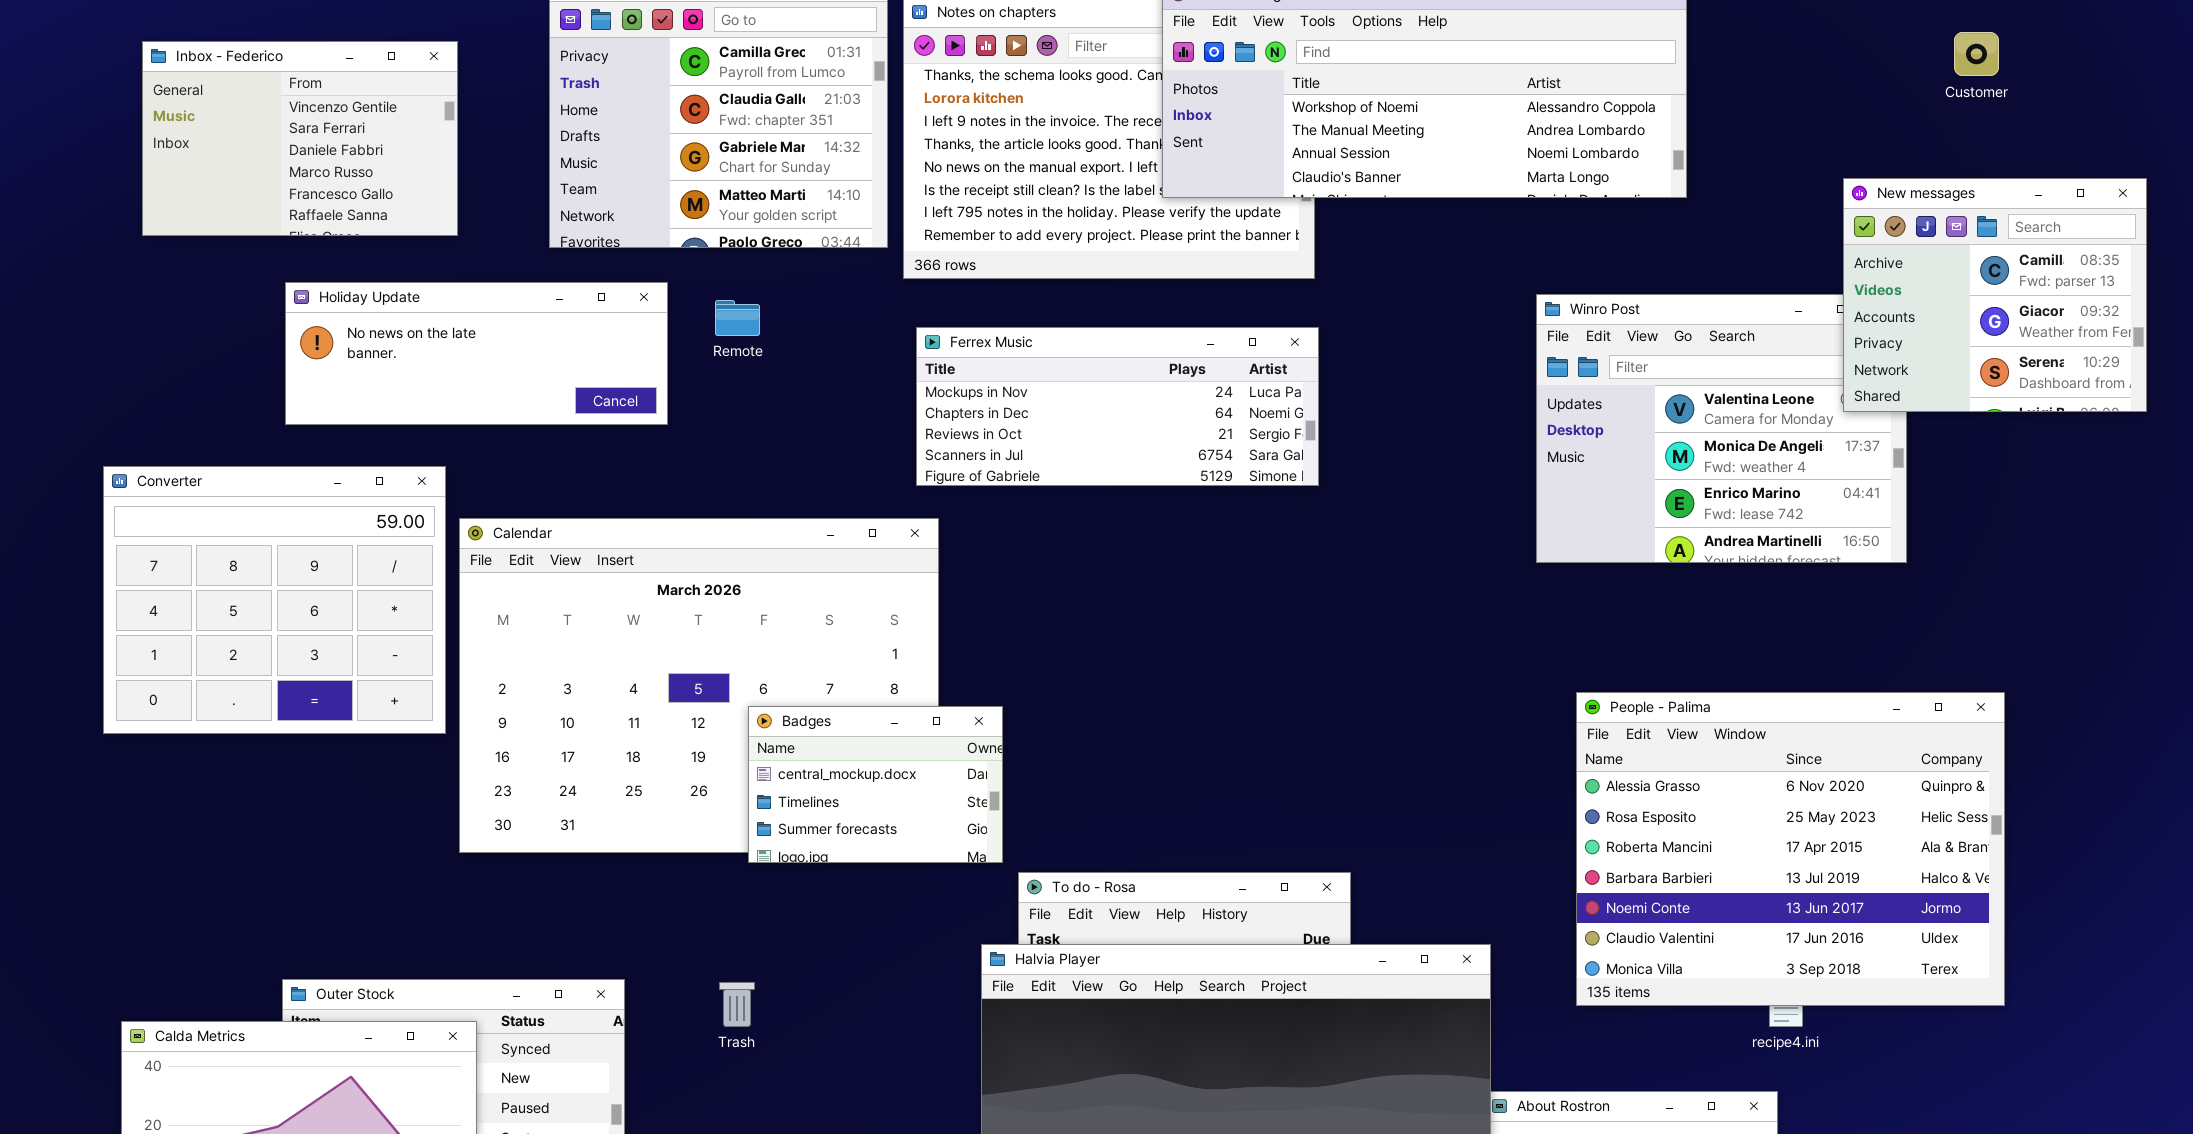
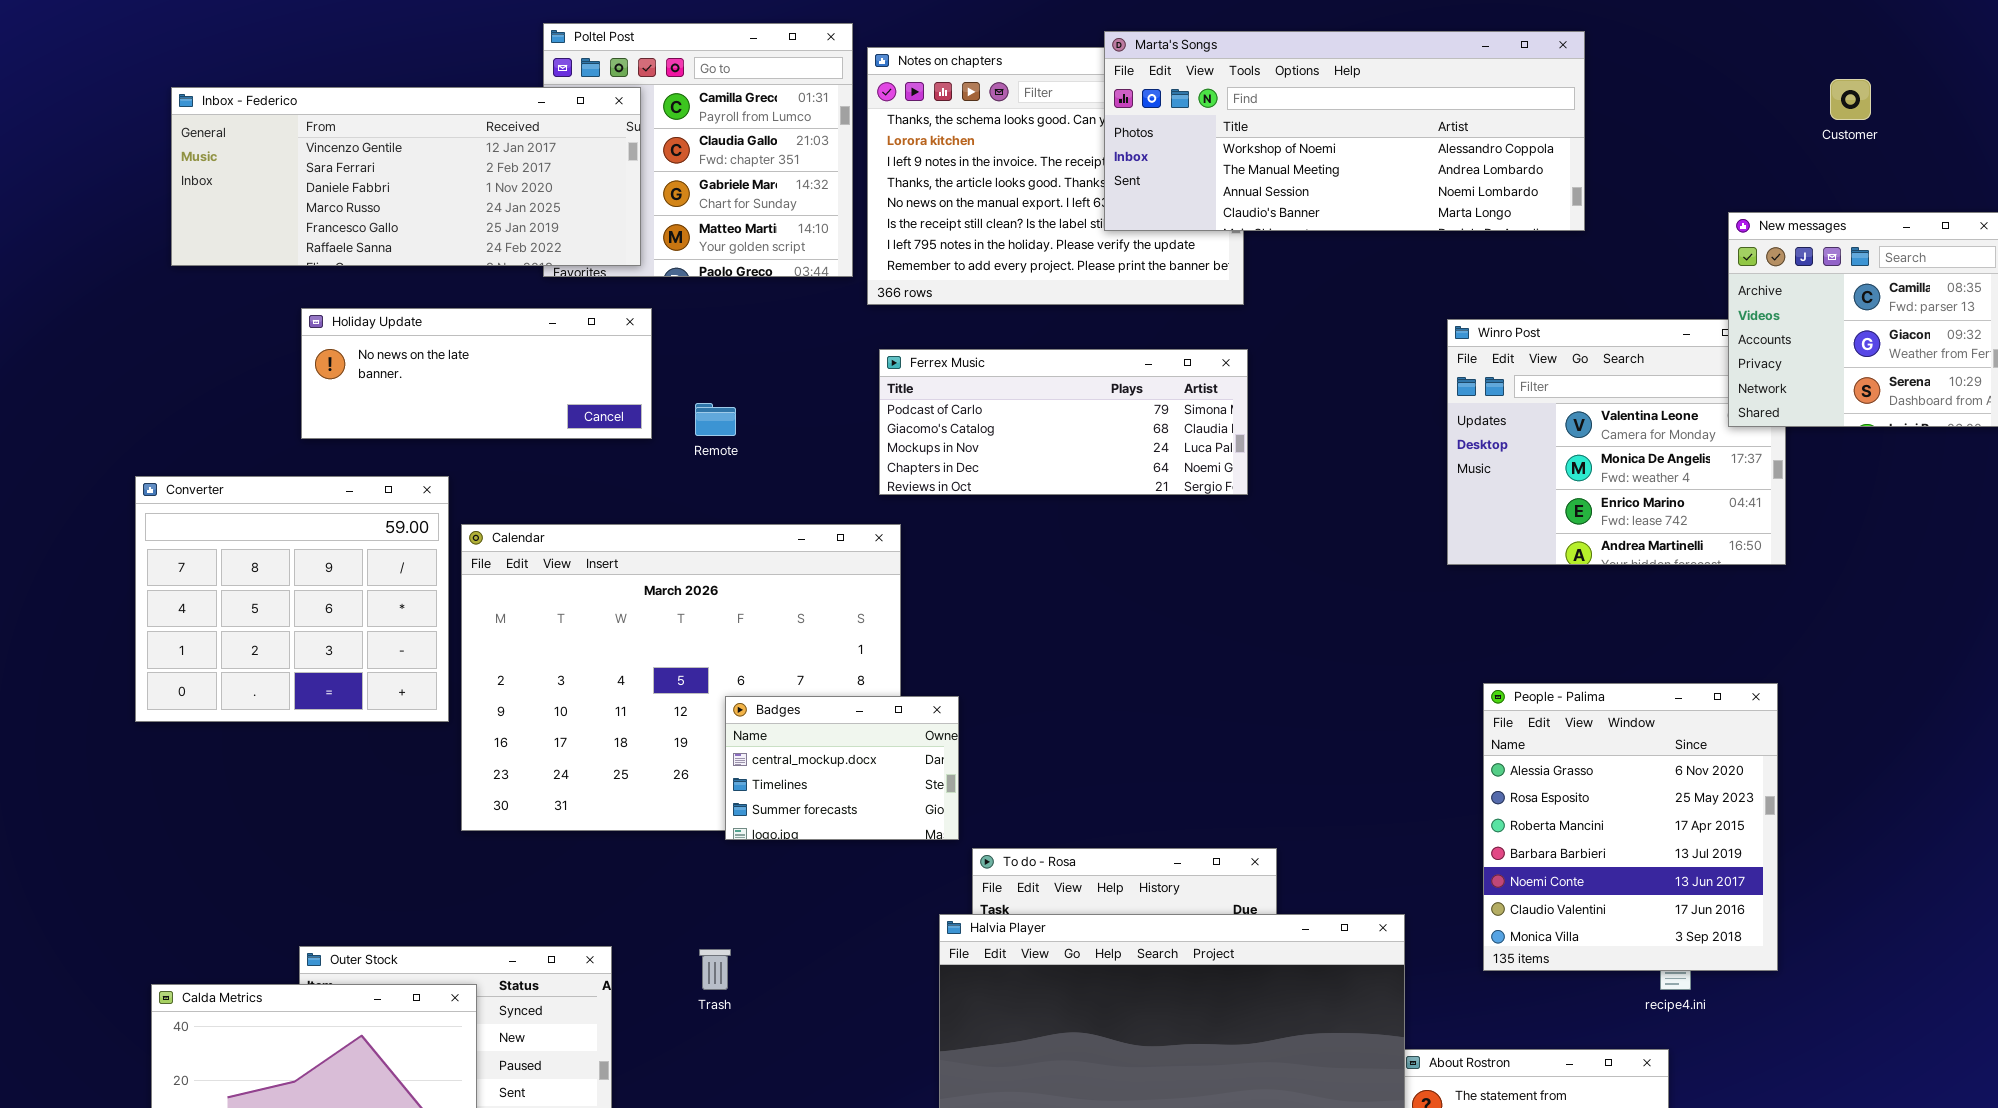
Inbox - Federico: [142,41,458,236] -> [171,87,641,266], resized
Remote: [715,300,760,336] -> [695,403,736,436], moved
Ferrex Music: [916,327,1319,486] -> [879,349,1248,495], scrolled up 2 rows
People - Palima: [1576,692,2005,1006] -> [1483,683,1778,971], resized

